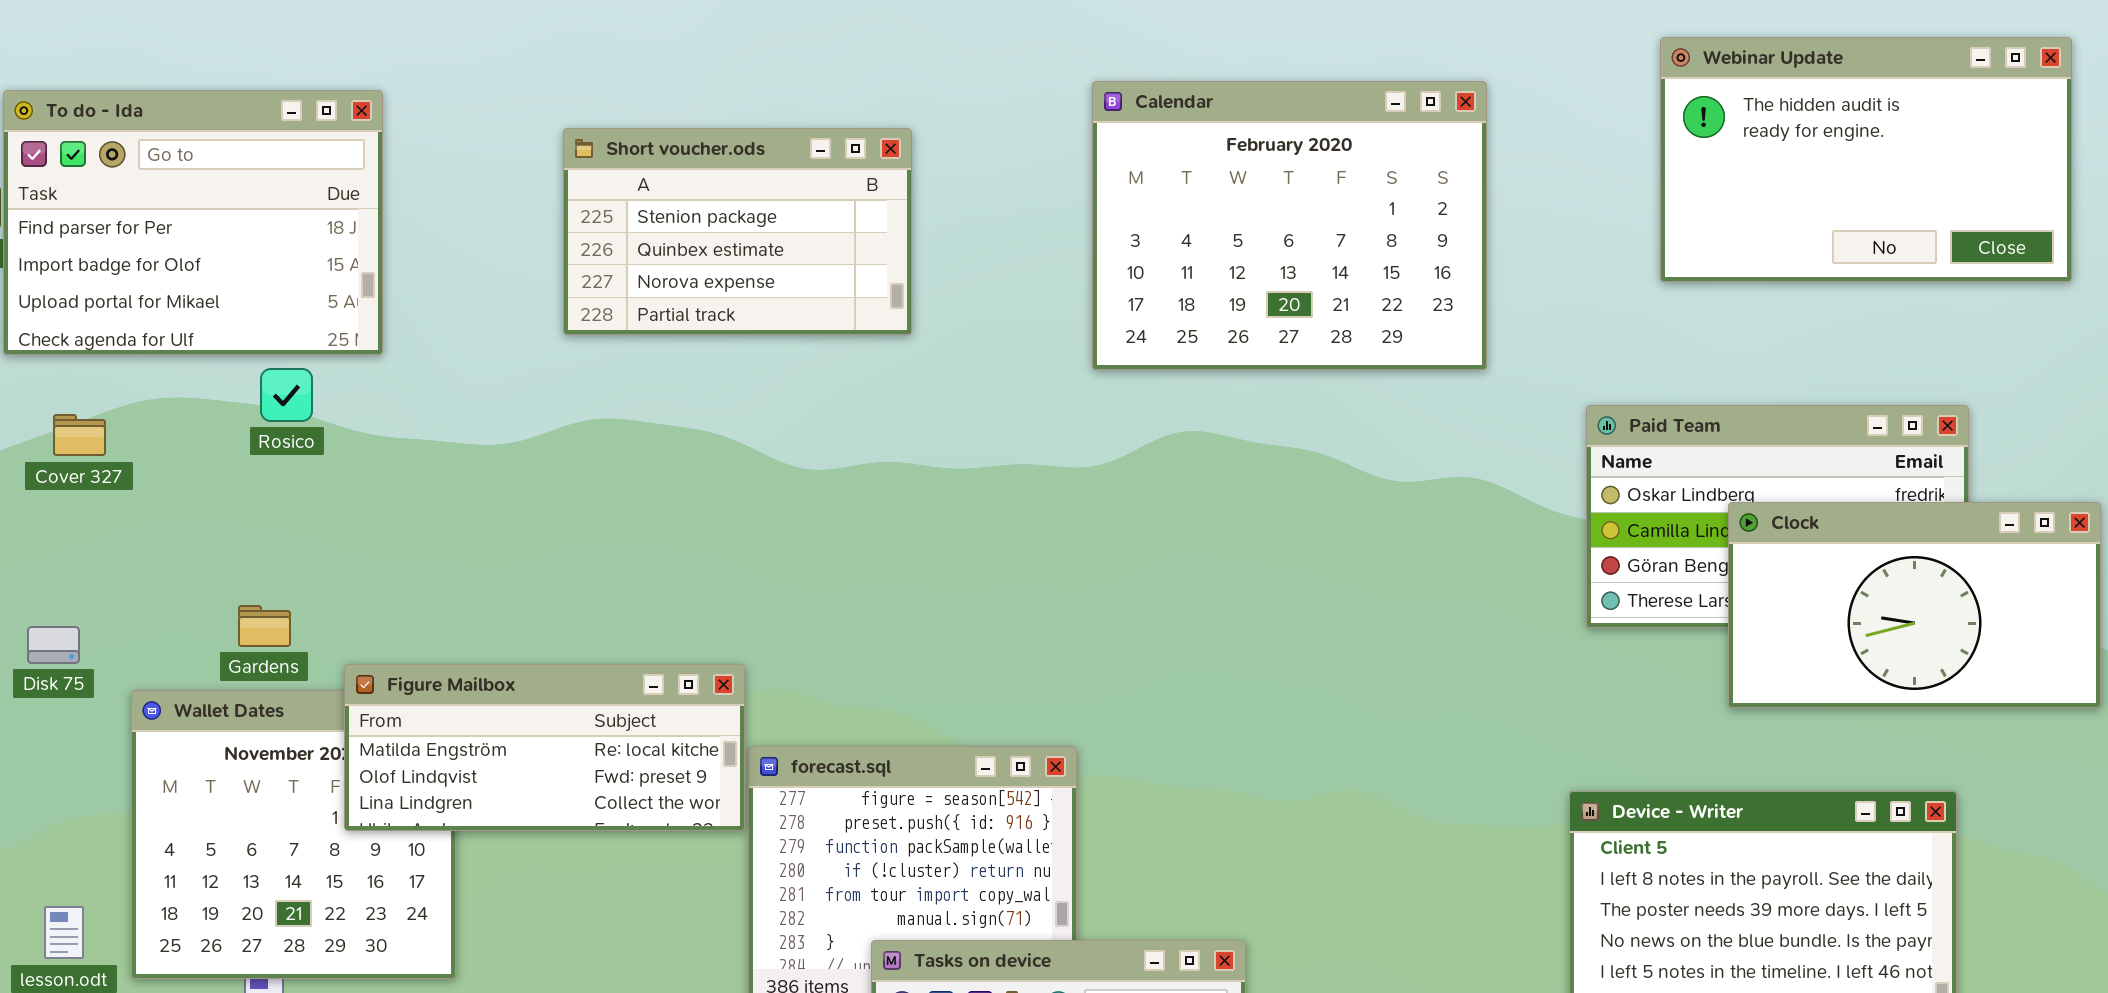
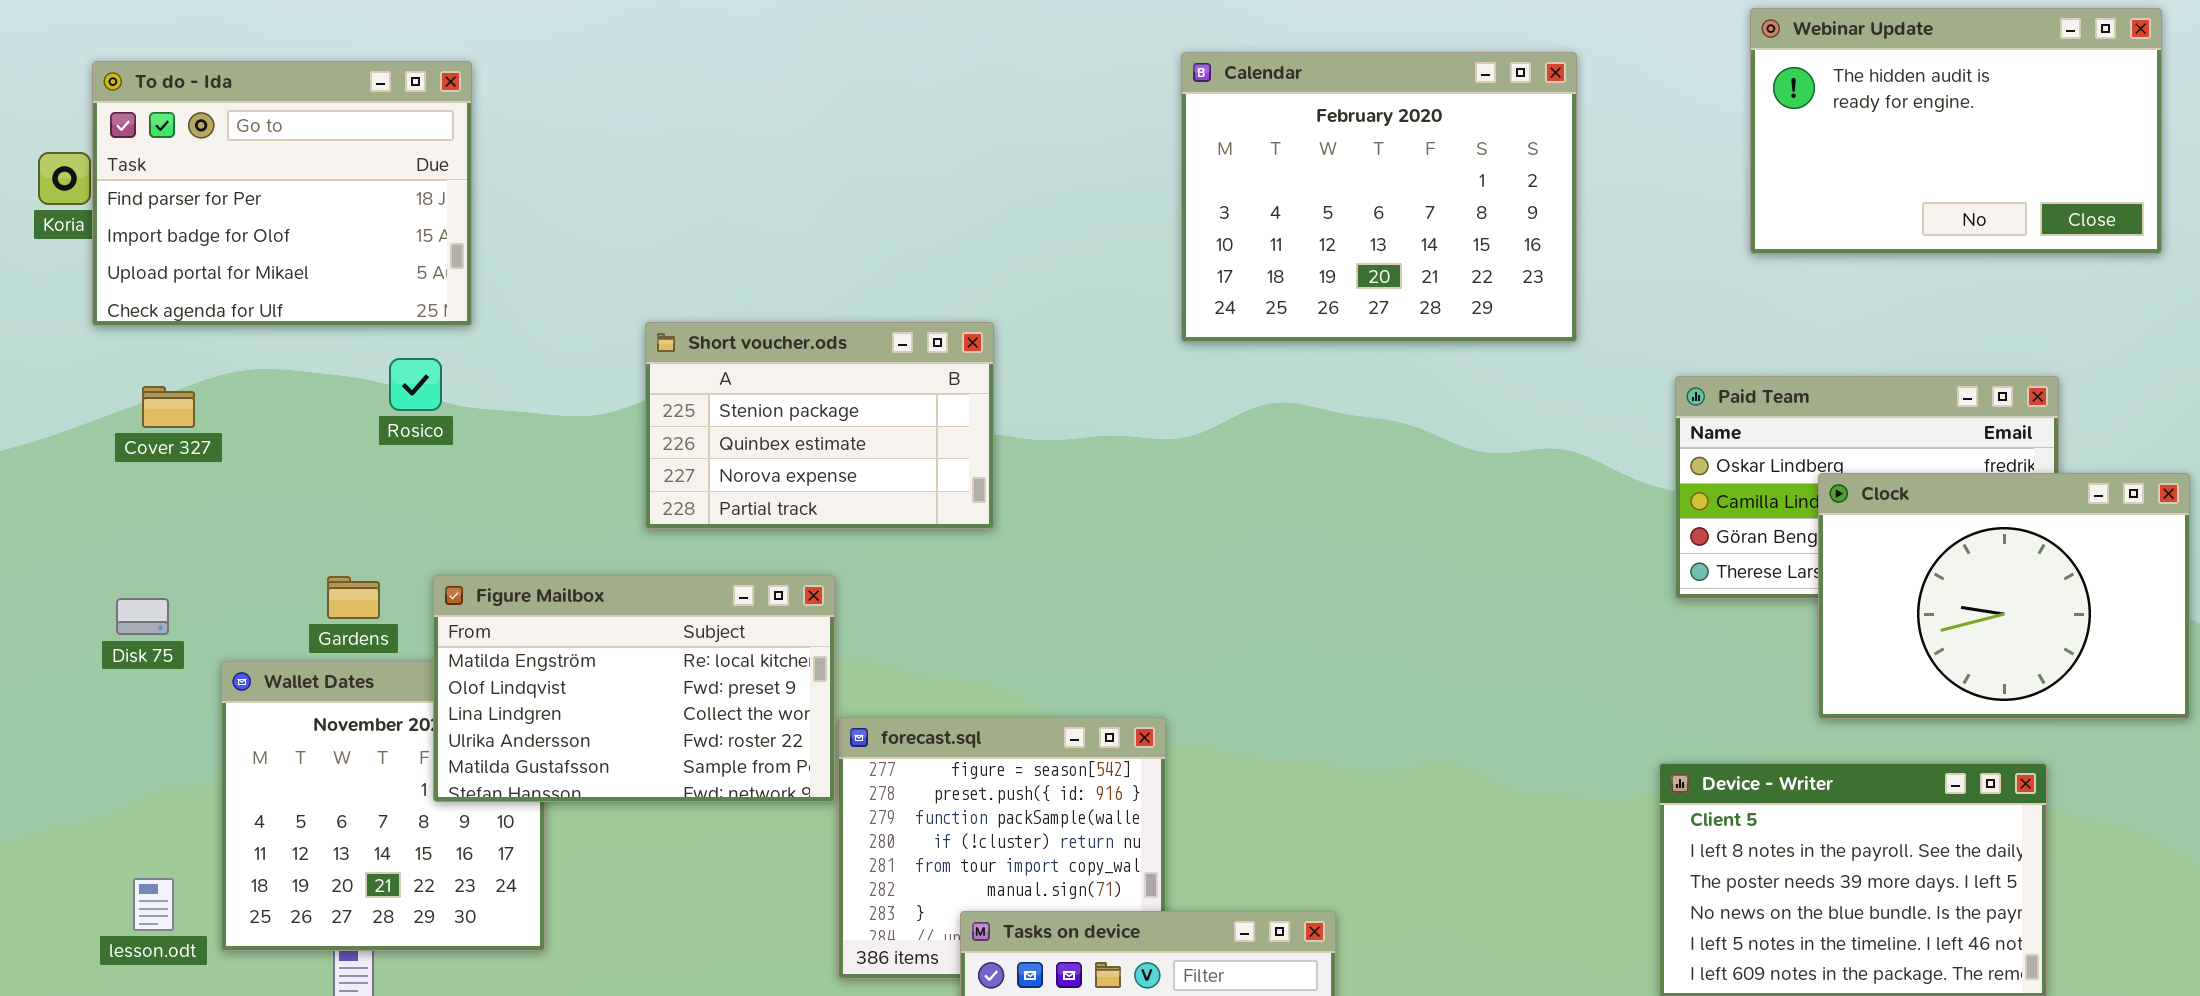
Short voucher.ods: [563,128,912,335] -> [645,322,994,529], moved
Rosico: [260,368,313,422] -> [389,358,442,411], moved
Clock: [1728,502,2101,708] -> [1818,473,2190,719], resized
Figure Mailbox: [344,664,745,831] -> [433,575,835,802], resized

